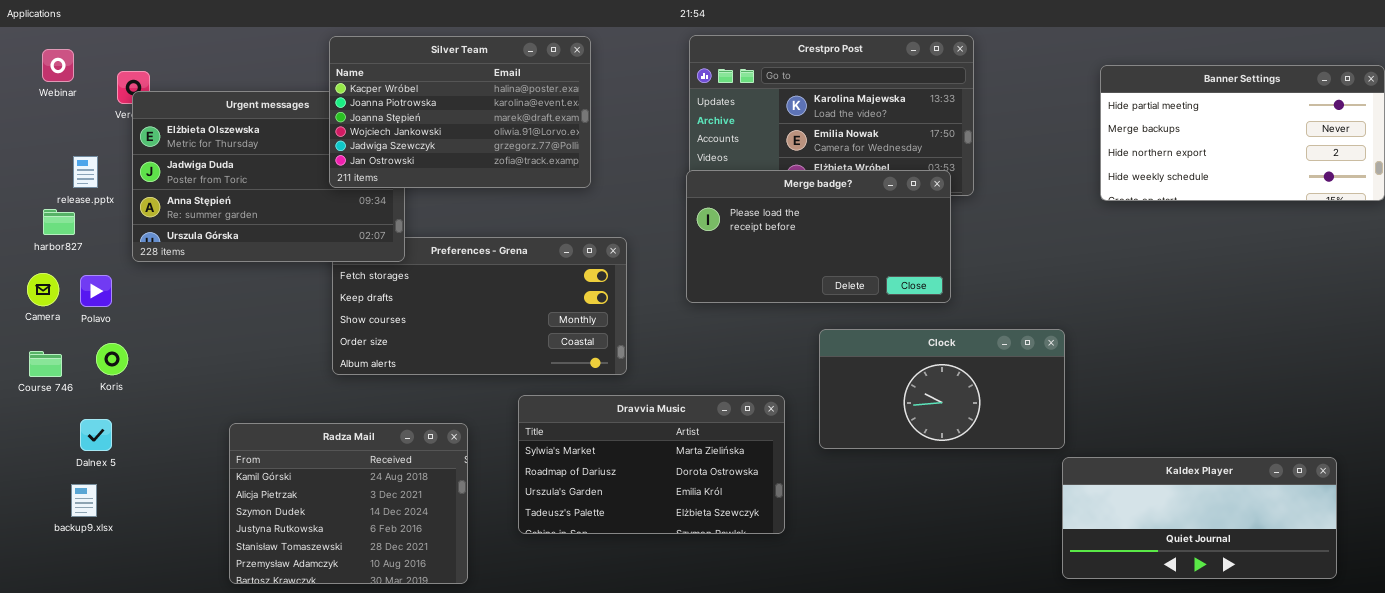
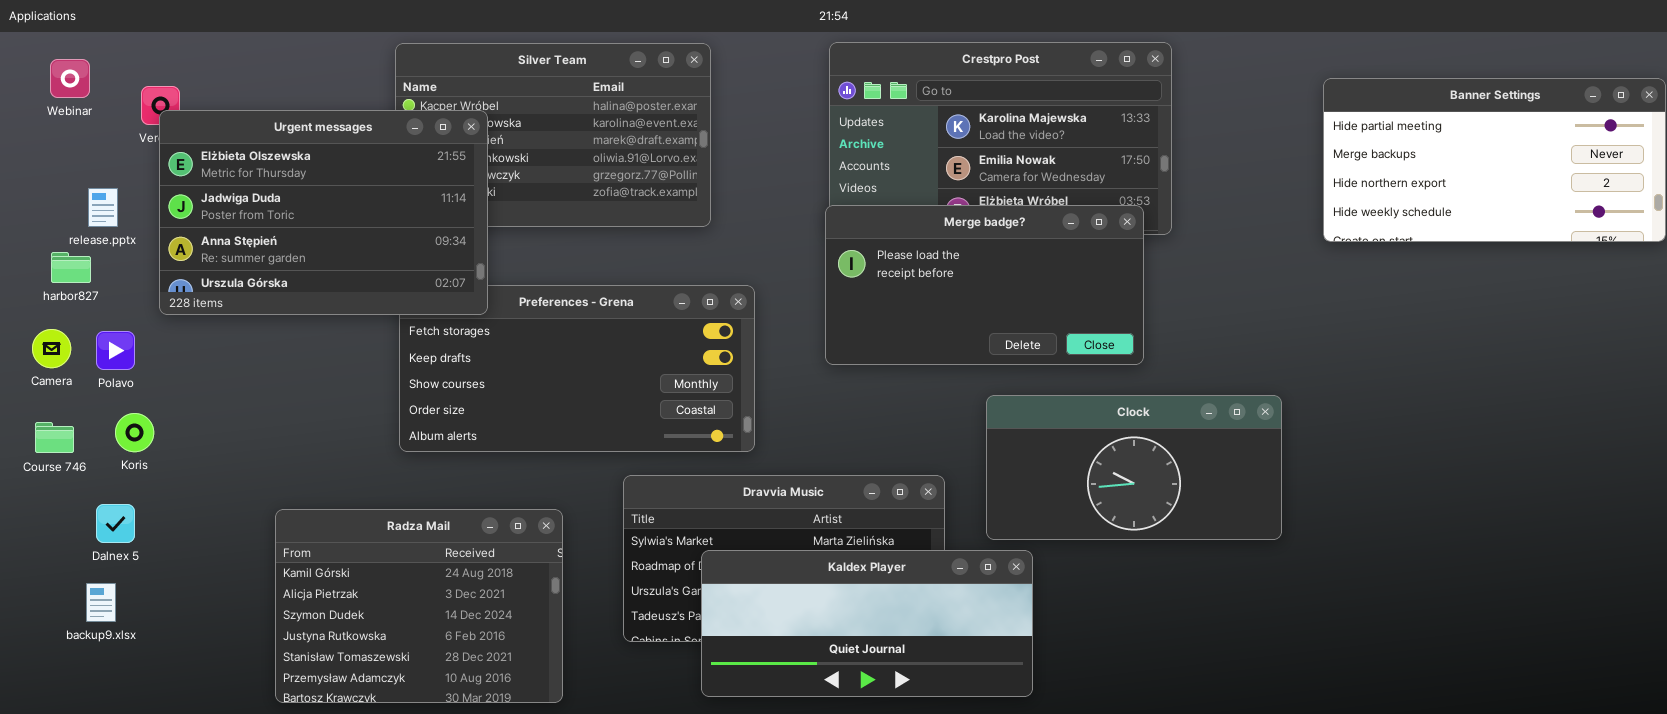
Urgent messages: [132,91,405,262] -> [159,110,488,315], raised
Kaldex Player: [1062,457,1337,579] -> [701,550,1033,697], moved

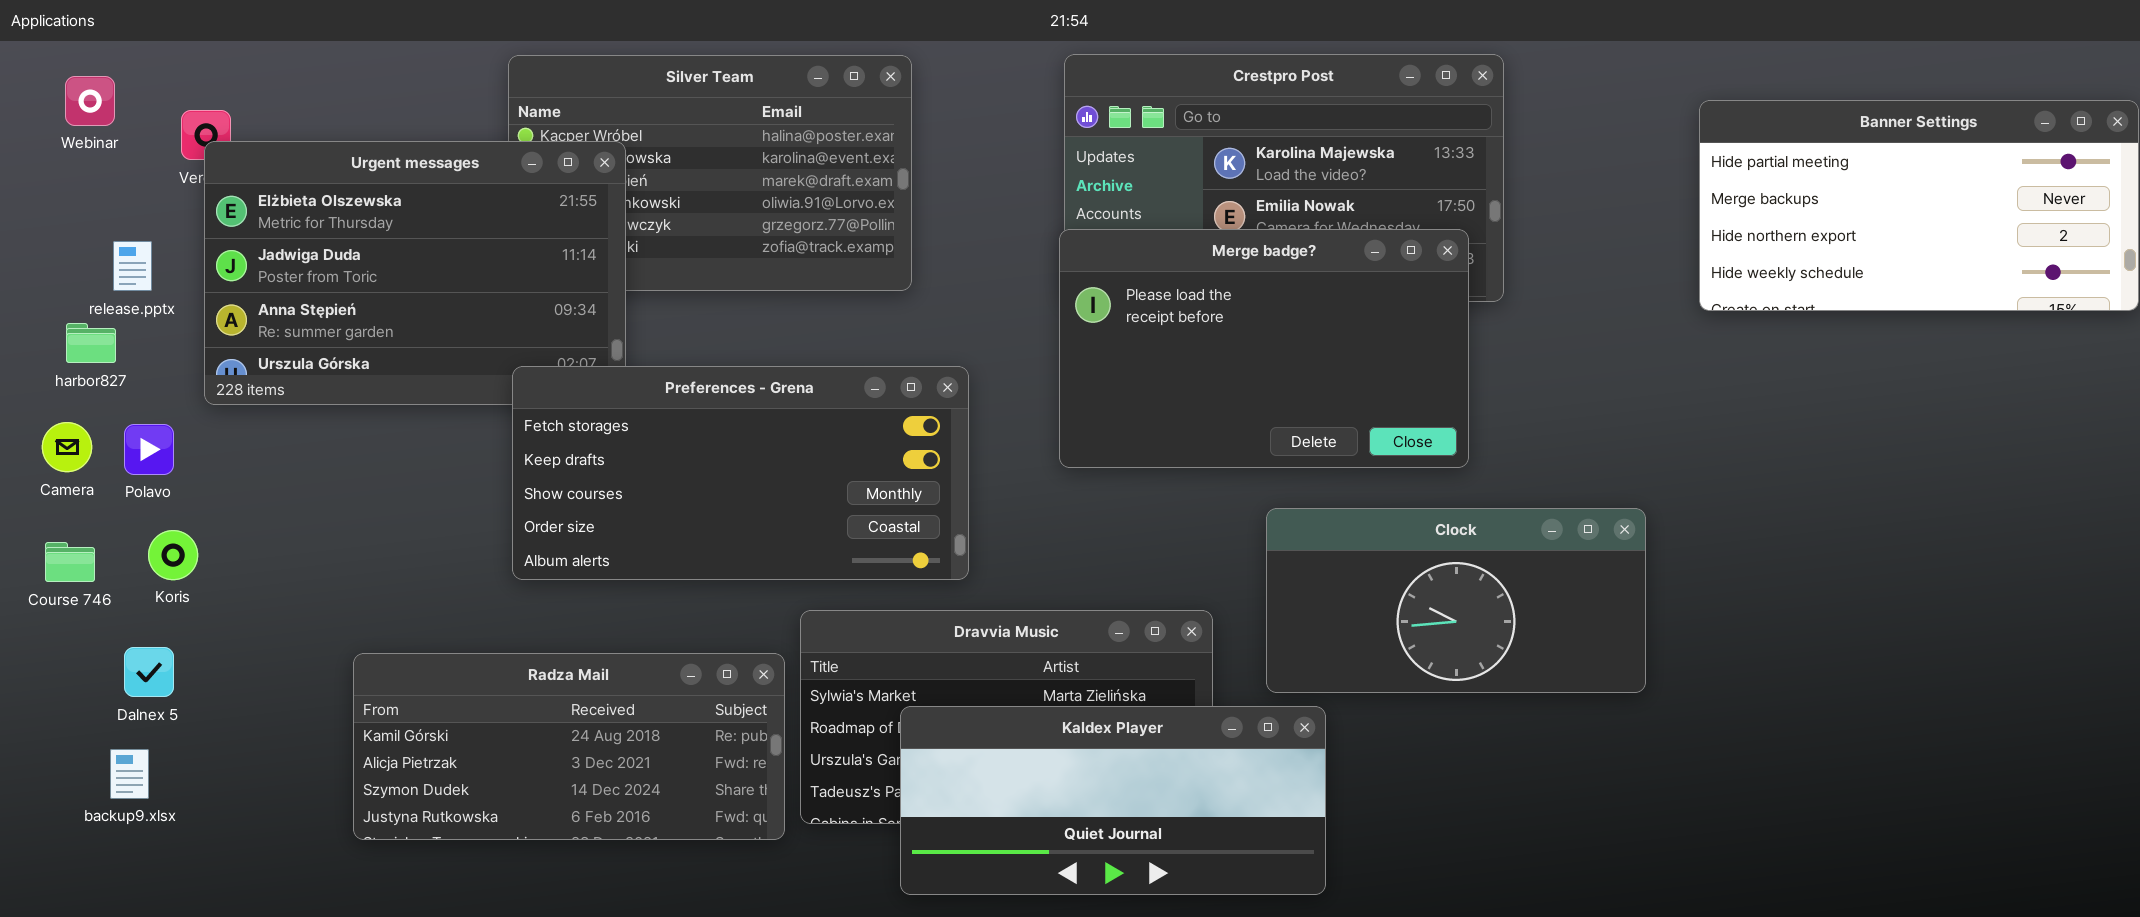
Merge badge?: [825,205,1144,365] -> [1059,229,1469,468], resized
Preferences - Grena: [399,285,755,452] -> [512,366,969,580], raised
Radza Mail: [275,509,563,703] -> [353,653,785,840], resized

